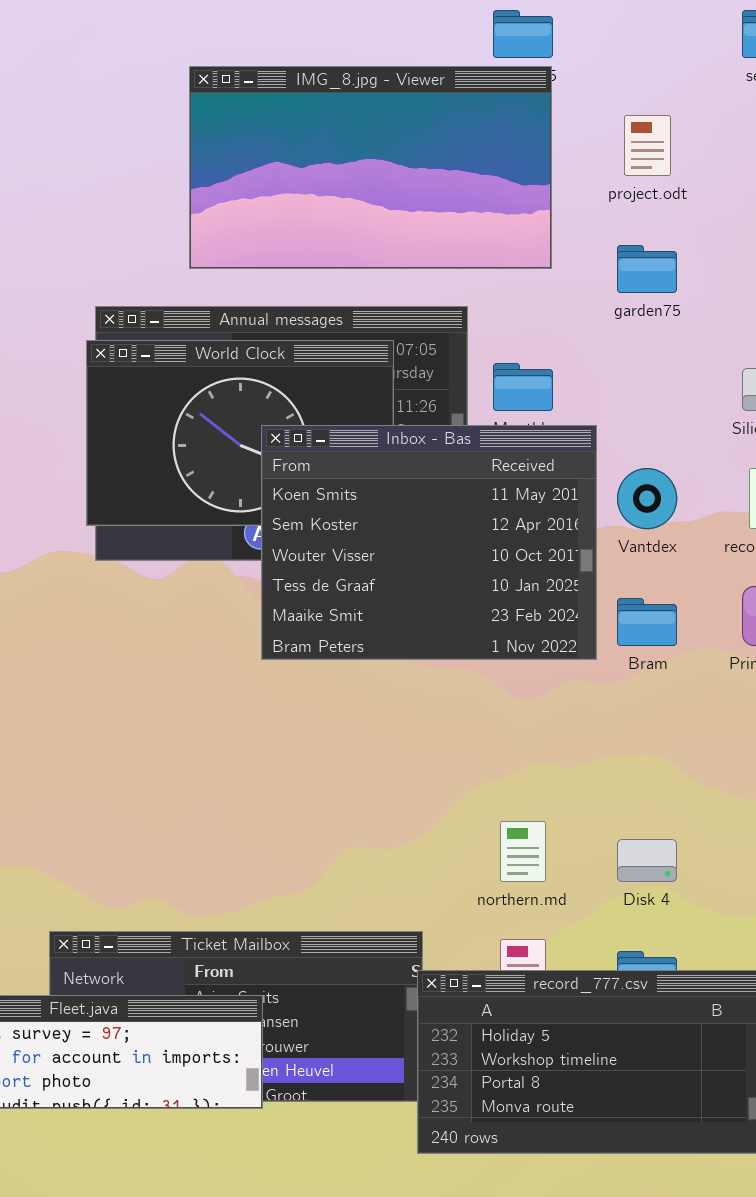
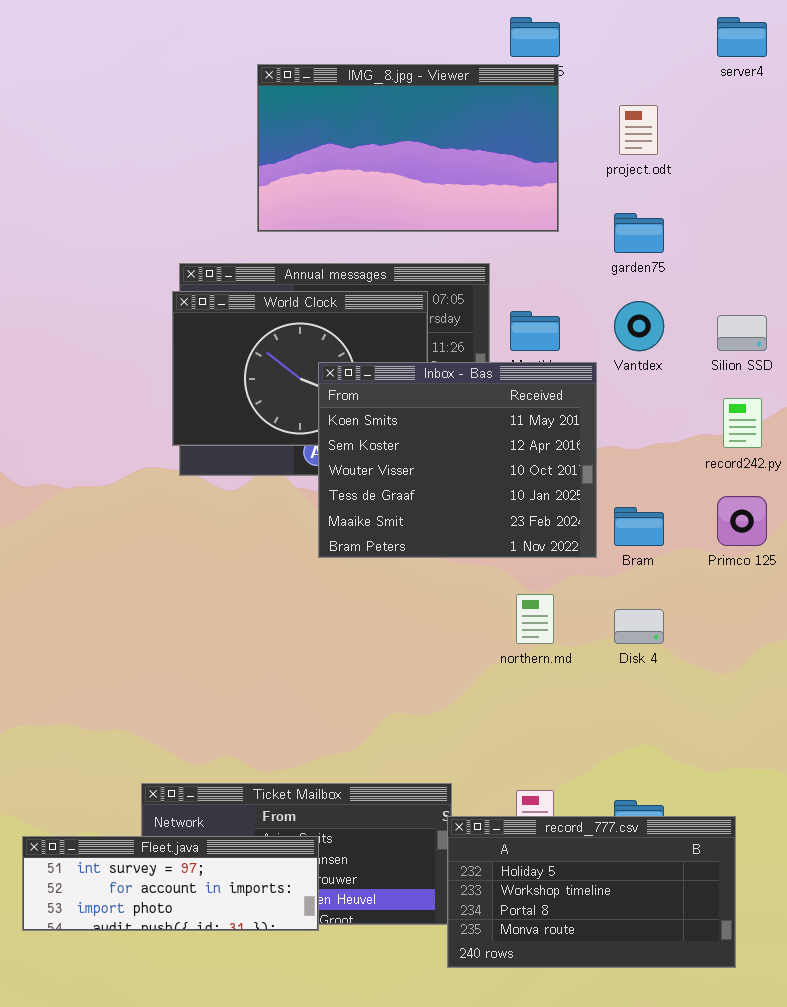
Vantdex: [617,468,677,529] -> [614,301,664,351], moved
northern.md: [500,821,546,882] -> [516,594,554,644], moved
Disk 4: [617,839,677,882] -> [614,609,664,644], moved

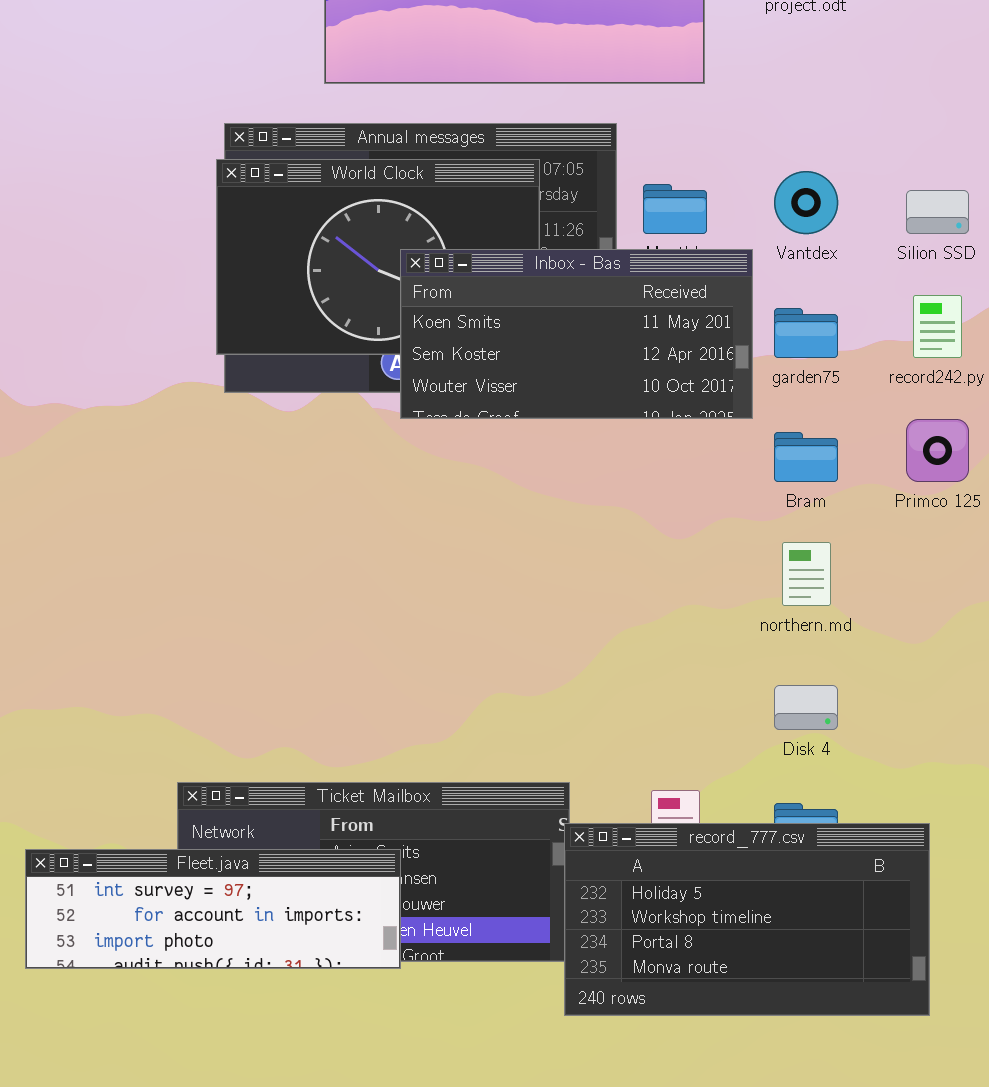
garden75: [614,213,664,253] -> [774,308,838,358], moved
Inbox - Bas: [318,362,597,558] -> [400,249,753,419], resized
northern.md: [516,594,554,644] -> [782,542,831,606], moved
Disk 4: [614,609,664,644] -> [774,685,838,730], moved

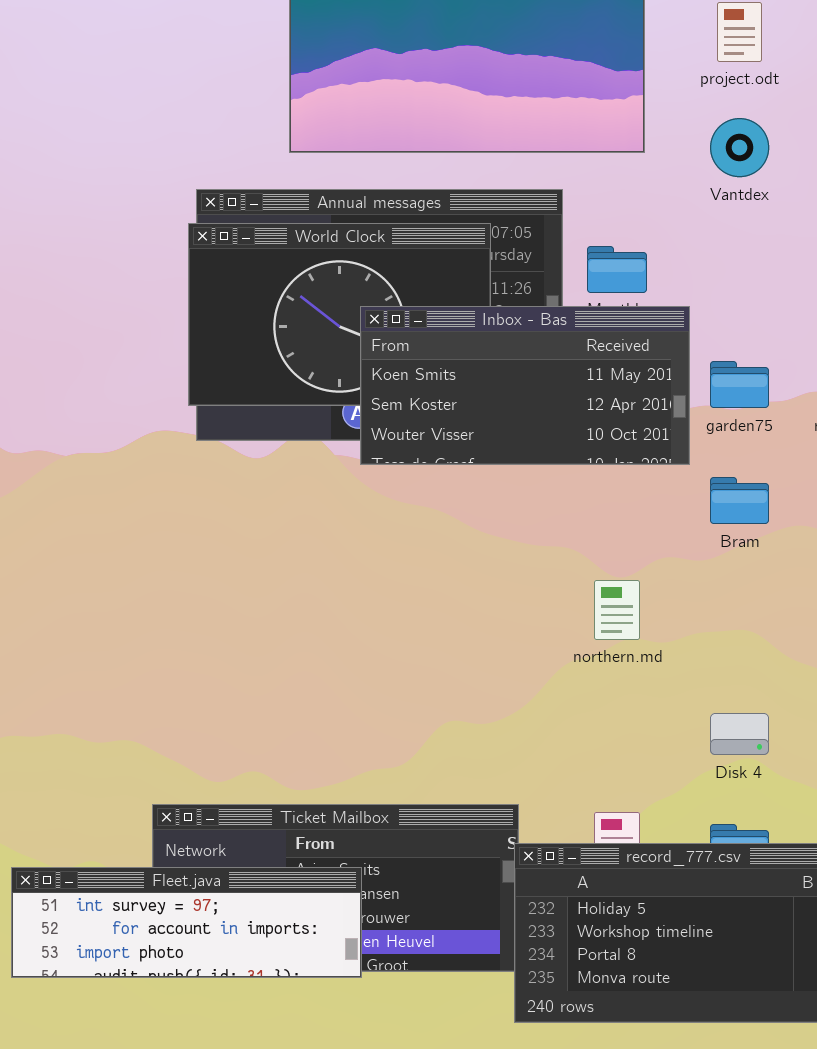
Vantdex: [774,171,838,234] -> [710,118,769,177], moved
northern.md: [782,542,831,606] -> [594,580,640,640], moved

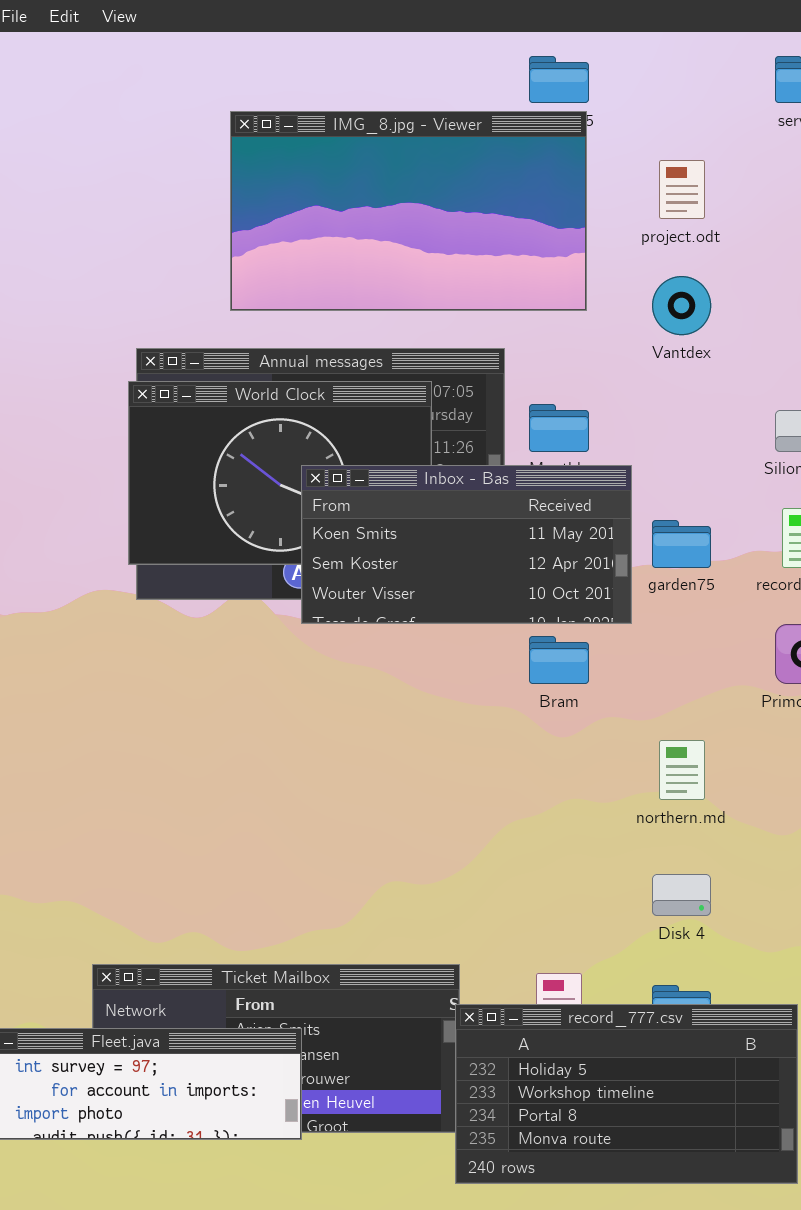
Bram: [710,477,769,524] -> [529,636,589,684], moved
northern.md: [594,580,640,640] -> [659,740,705,800], moved

